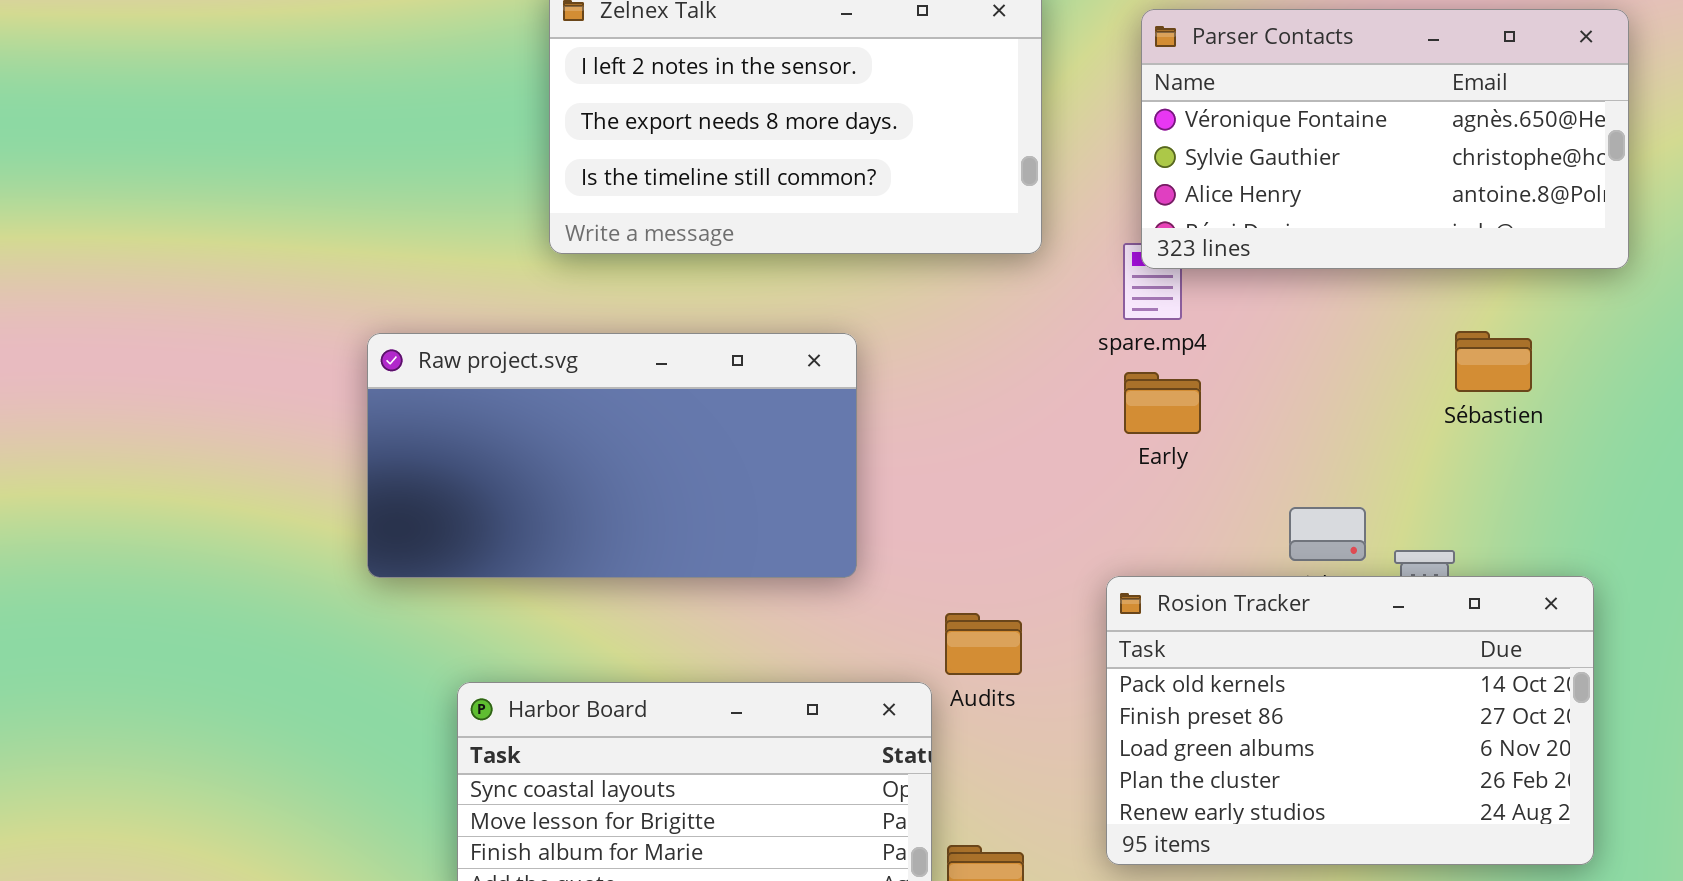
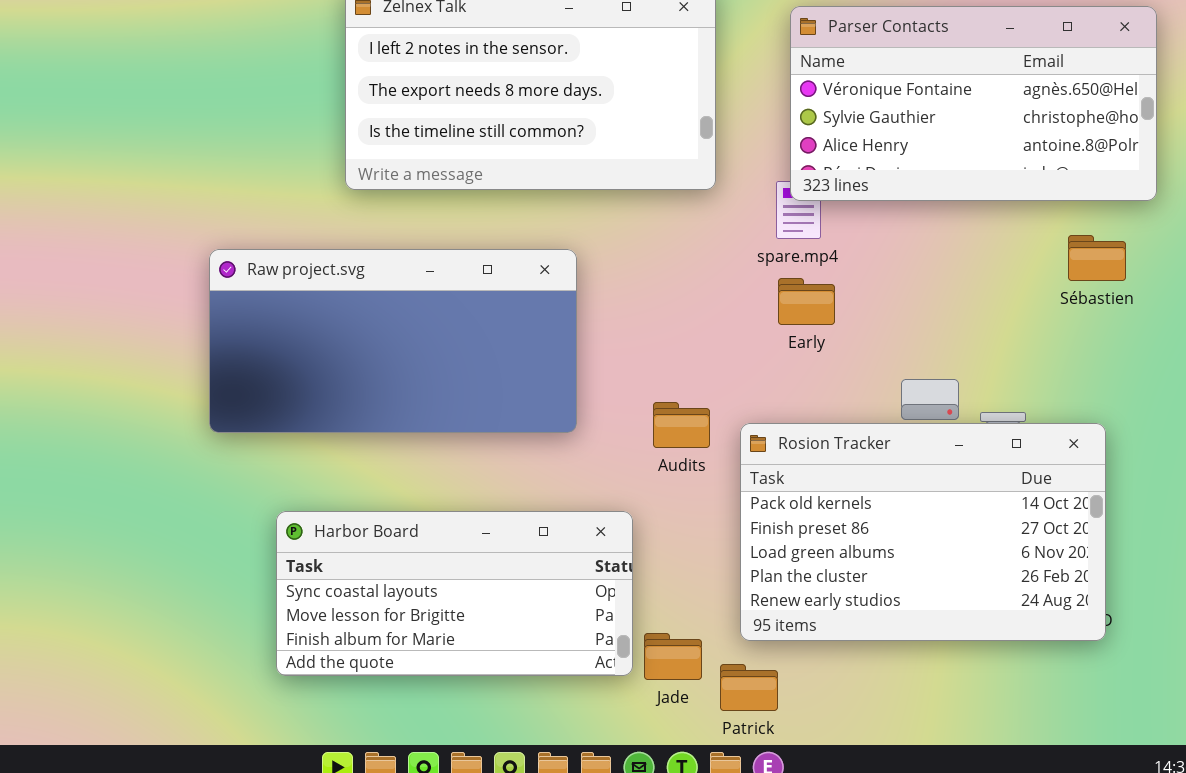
Sébastien: [1455,331,1532,392] -> [1068,235,1126,281], moved
Rosion Tracker: [1106,576,1594,865] -> [740,423,1106,641], moved
Audits: [945,613,1022,675] -> [653,402,710,448], moved

